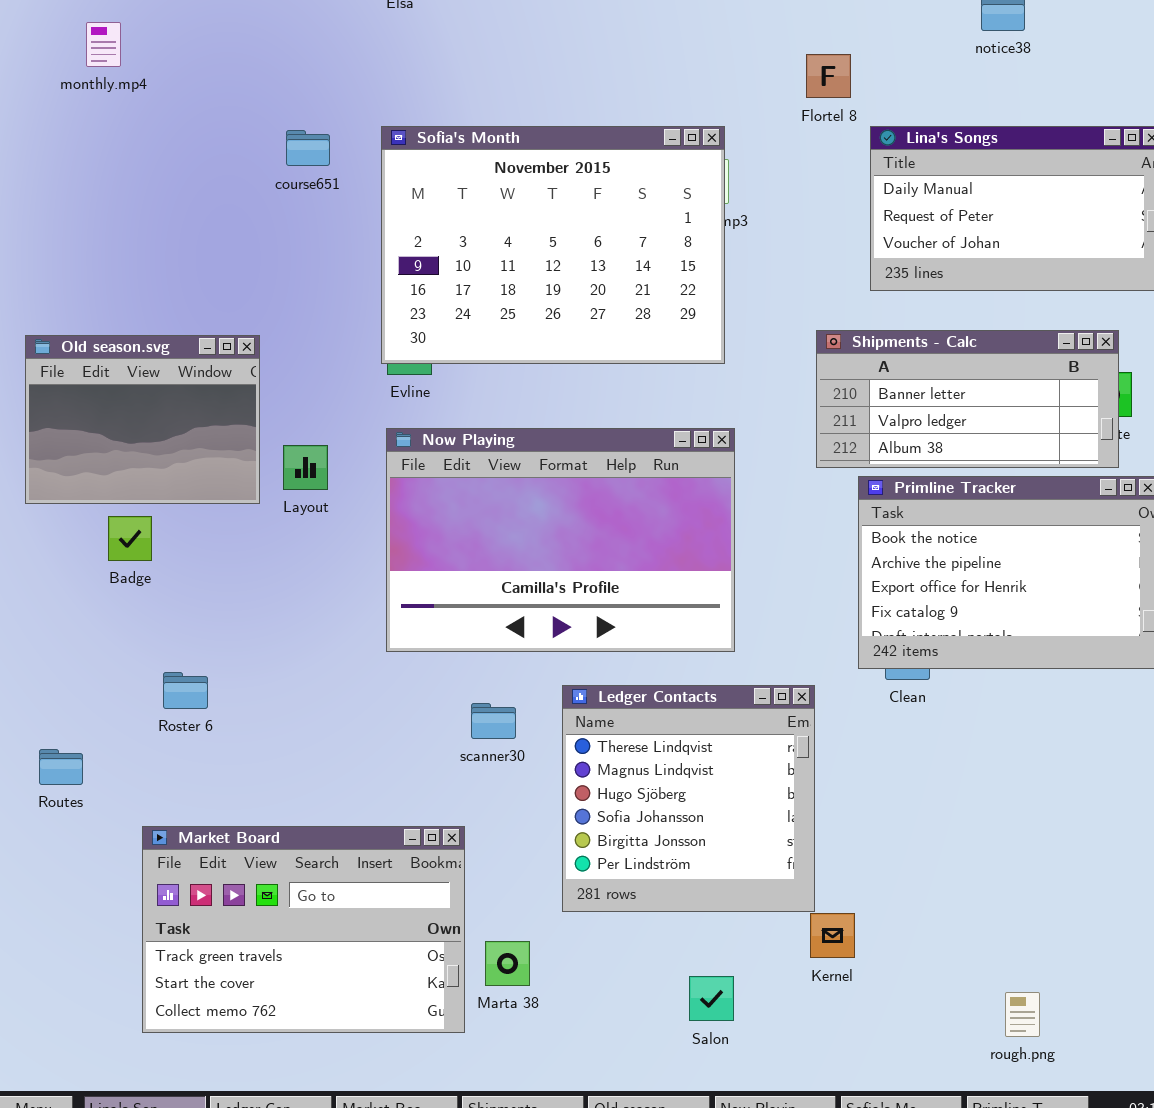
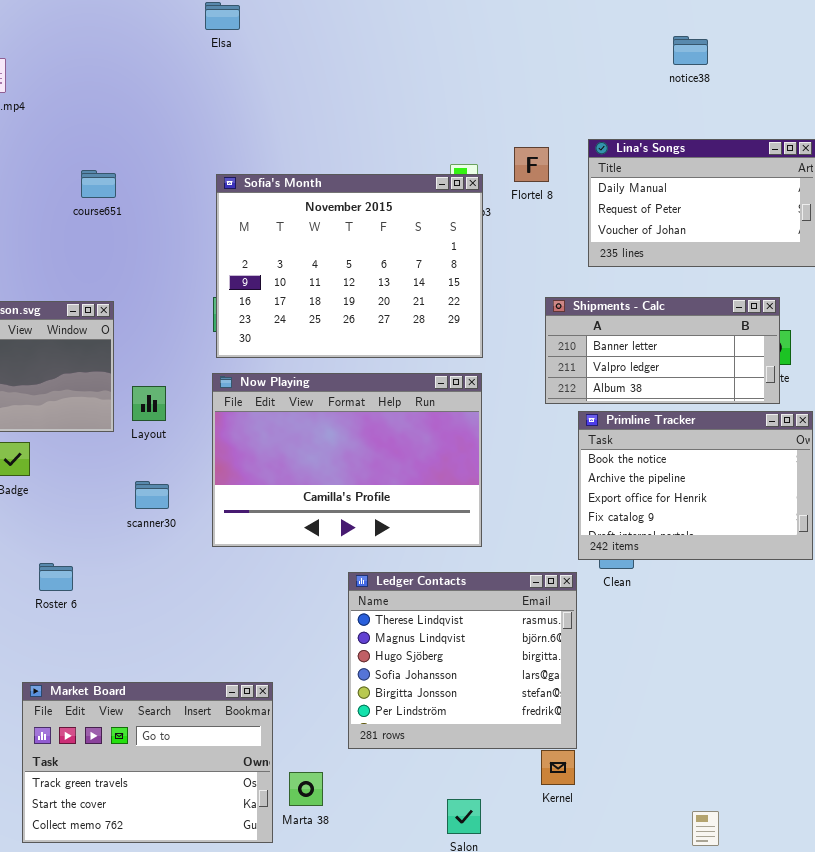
Flortel 8: [806,54,851,98] -> [514,147,549,182], moved
Sofia's Month: [381,126,725,364] -> [216,174,483,358], moved
course651: [286,130,330,166] -> [81,170,116,198], moved
Ledger Contacts: [562,685,815,912] -> [348,572,577,749], resized
scanner30: [471,703,516,739] -> [135,481,169,509], moved

